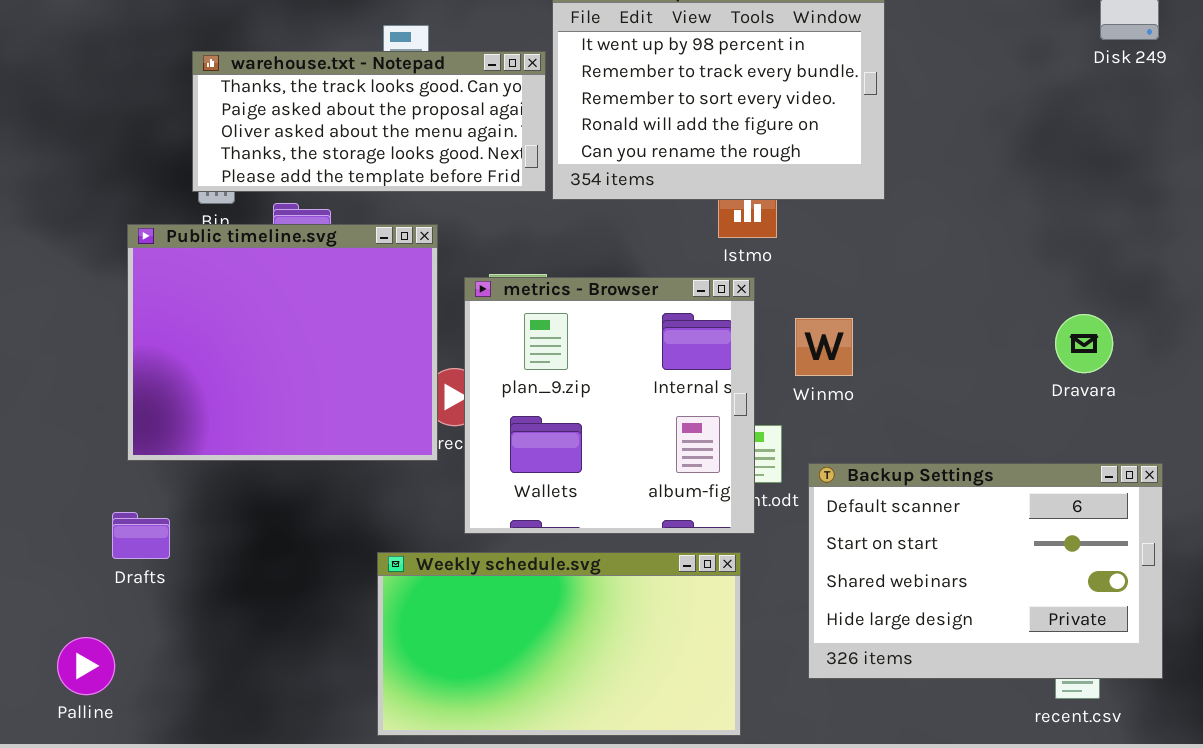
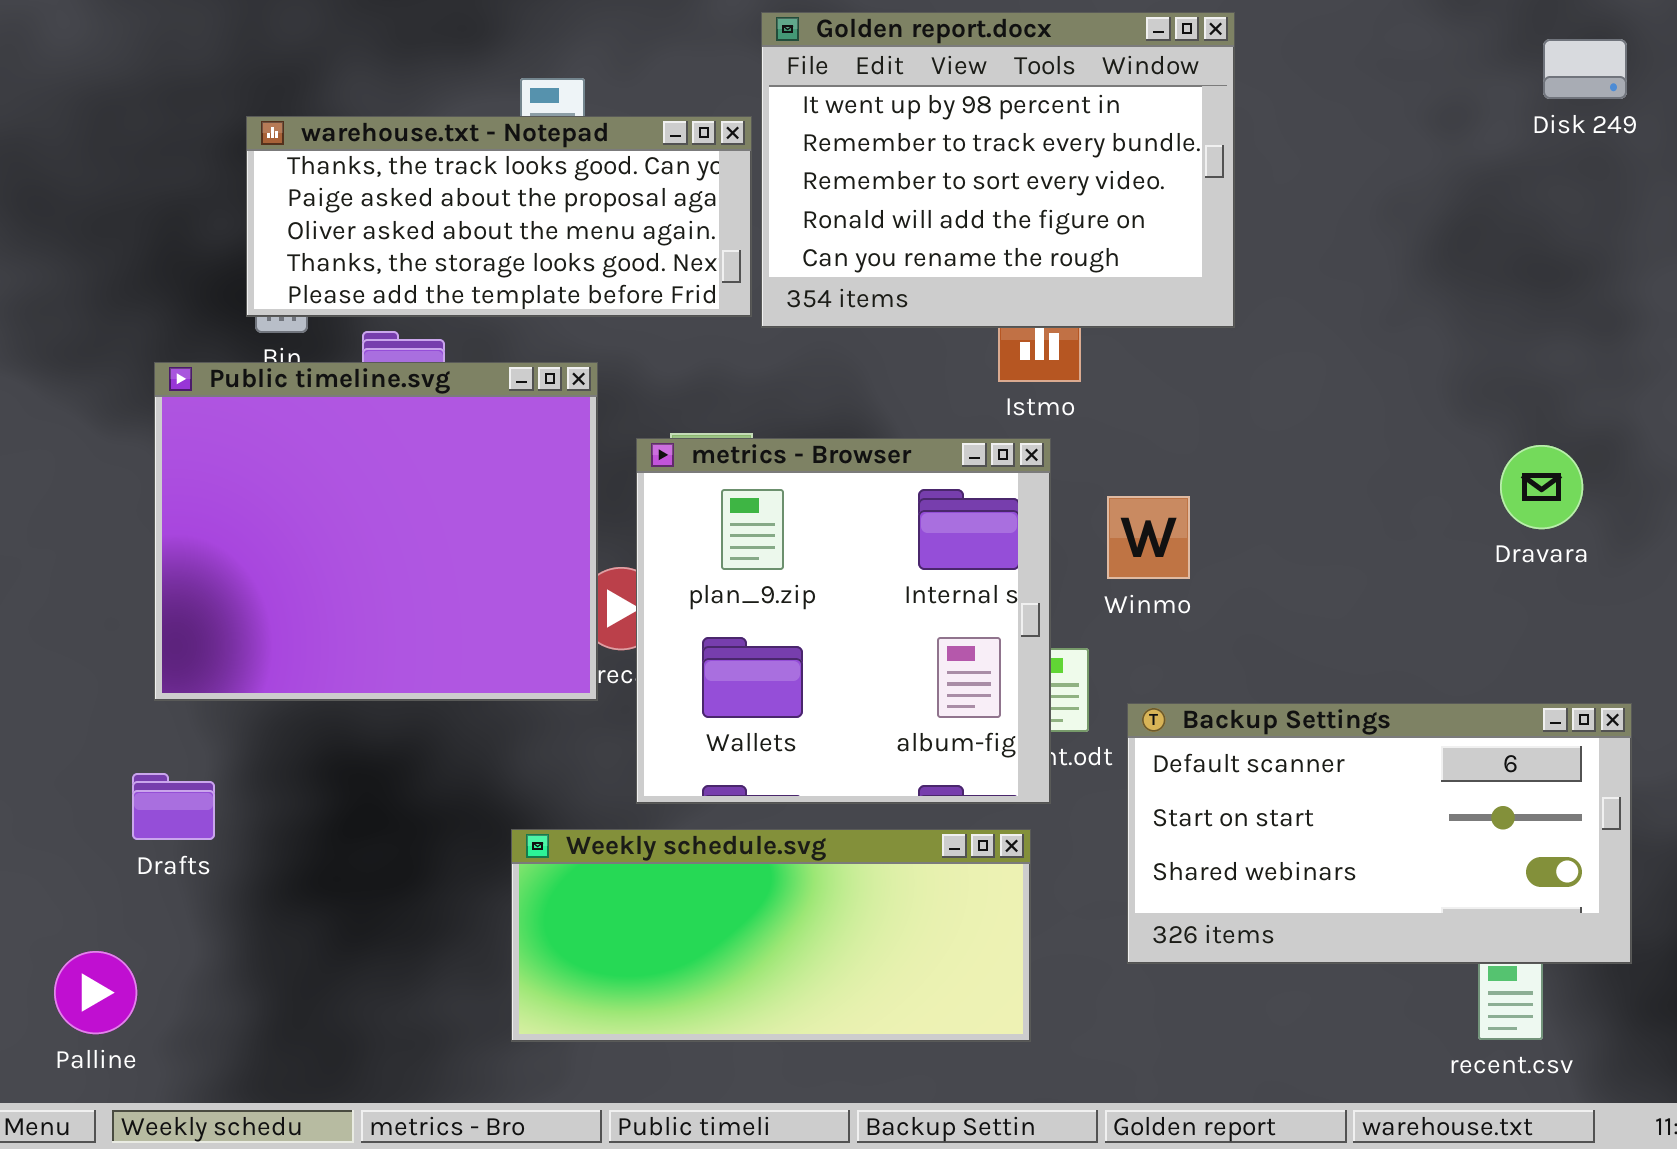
Dravara: [1055,314,1113,373] -> [1500,445,1583,529], moved
Backup Settings: [808,463,1163,679] -> [1127,703,1632,964], resized
Weekly schedule.svg: [377,552,741,736] -> [511,829,1031,1042], resized

